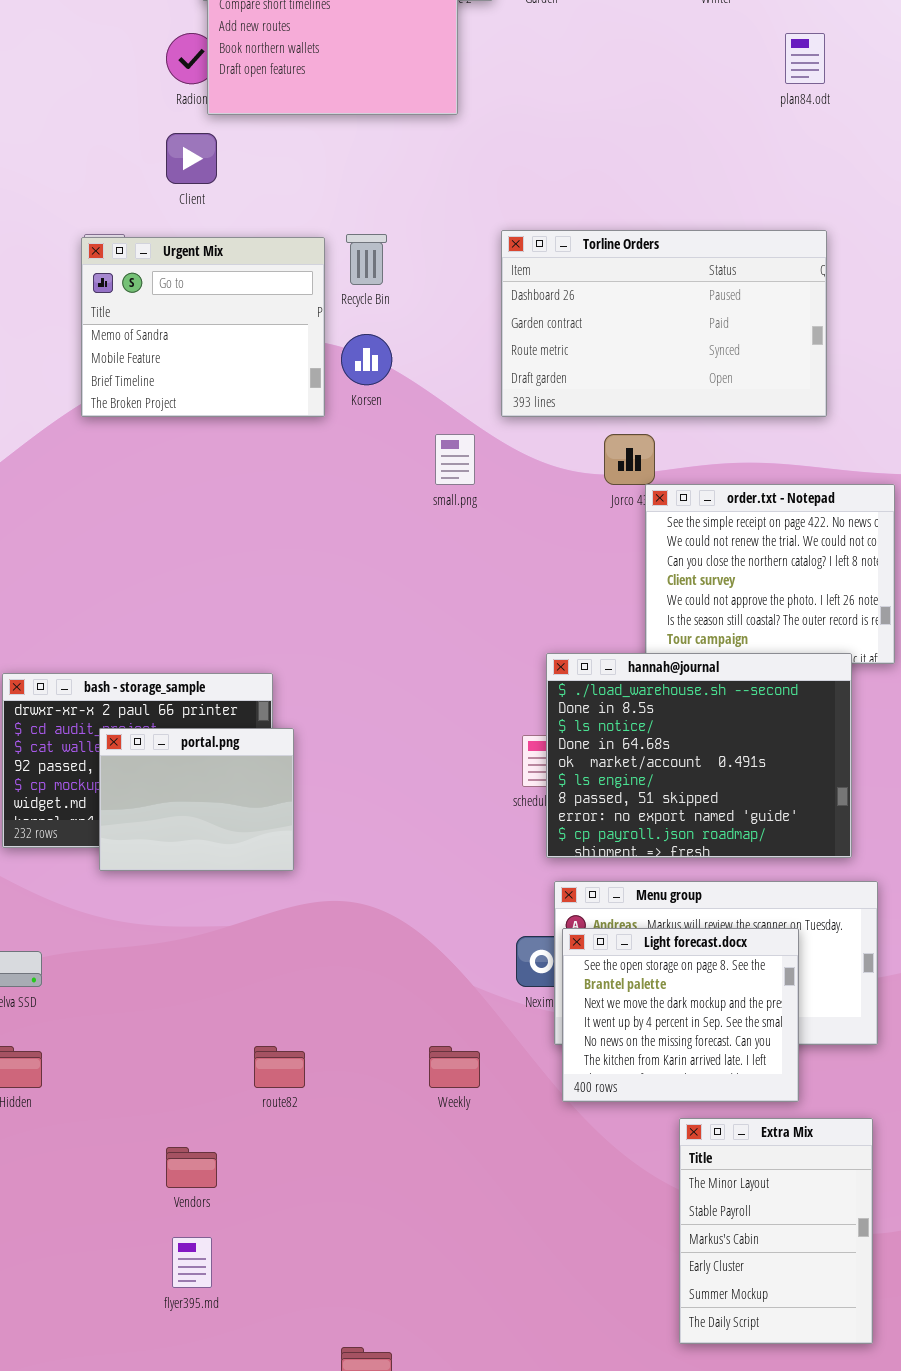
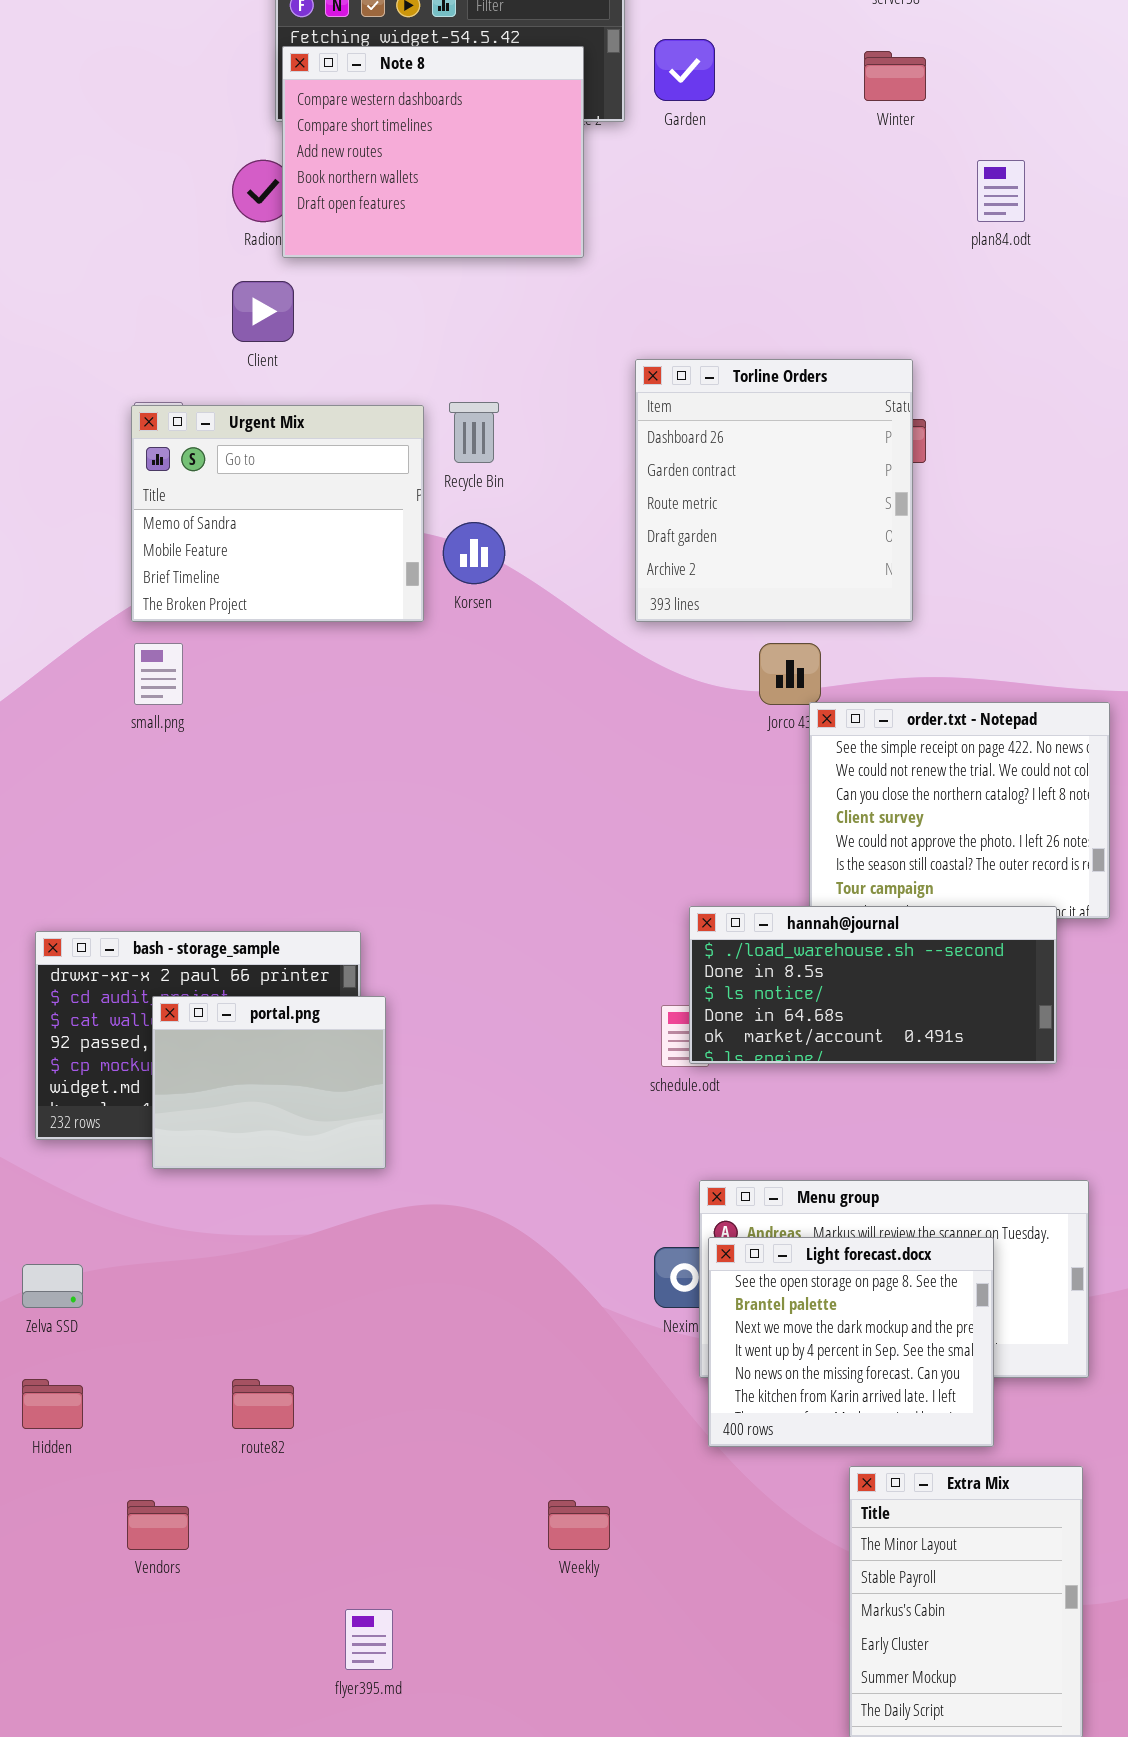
Torline Orders: [501,230,827,417] -> [635,359,913,622], resized
small.png: [435,434,475,485] -> [134,643,183,705], moved
hannah@journal: [546,653,852,858] -> [689,906,1057,1064], resized
route82: [254,1046,305,1088] -> [232,1379,294,1429], moved
Weekly: [429,1046,480,1088] -> [548,1500,610,1550], moved
Vendors: [166,1147,217,1188] -> [127,1500,189,1550], moved
flyer395.md: [172,1237,212,1288] -> [345,1609,393,1670], moved

